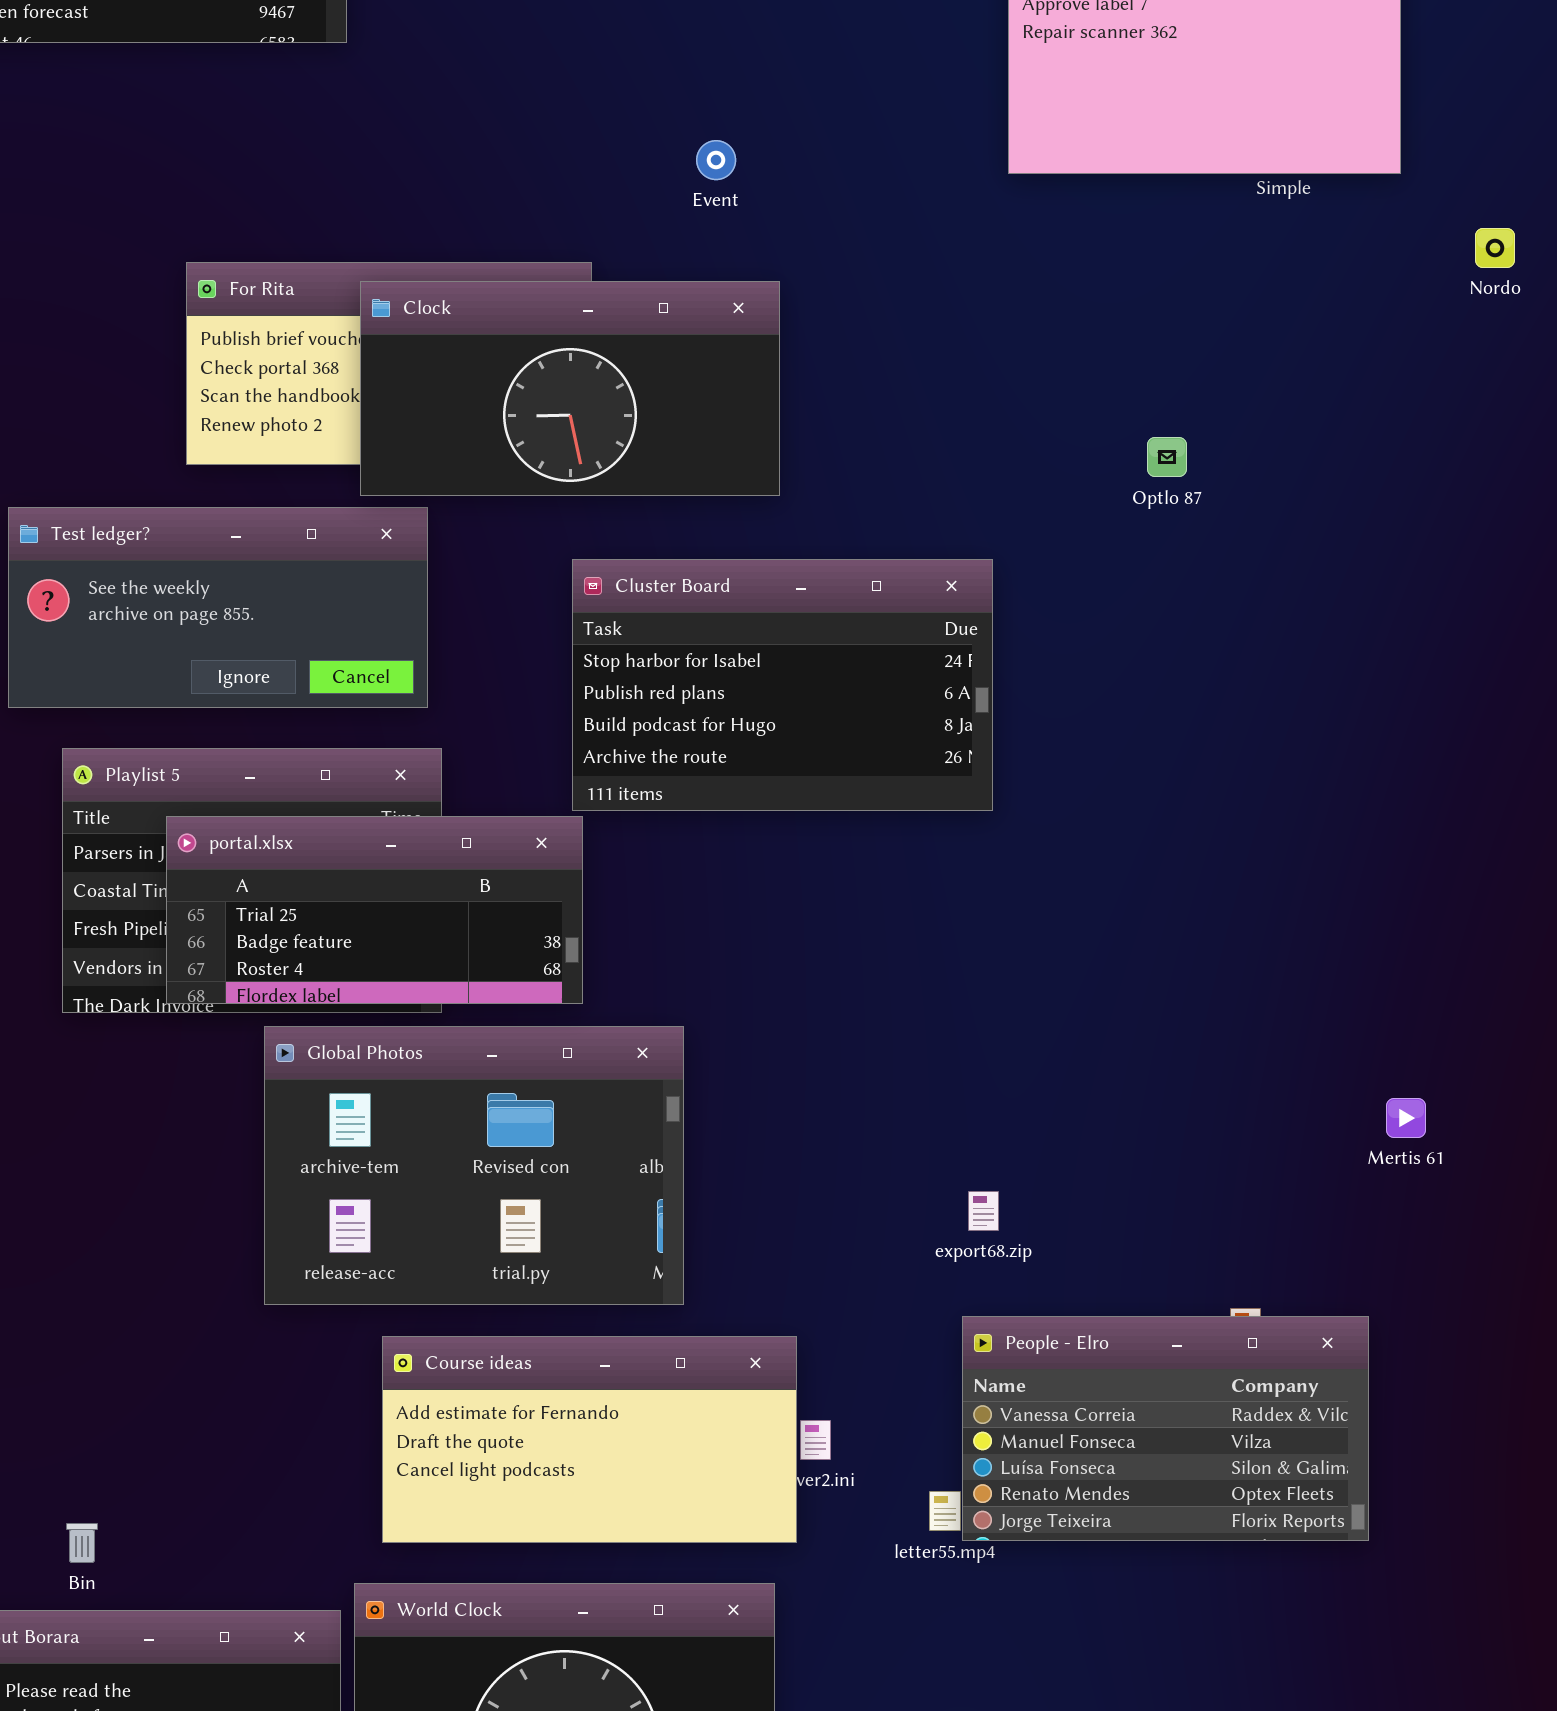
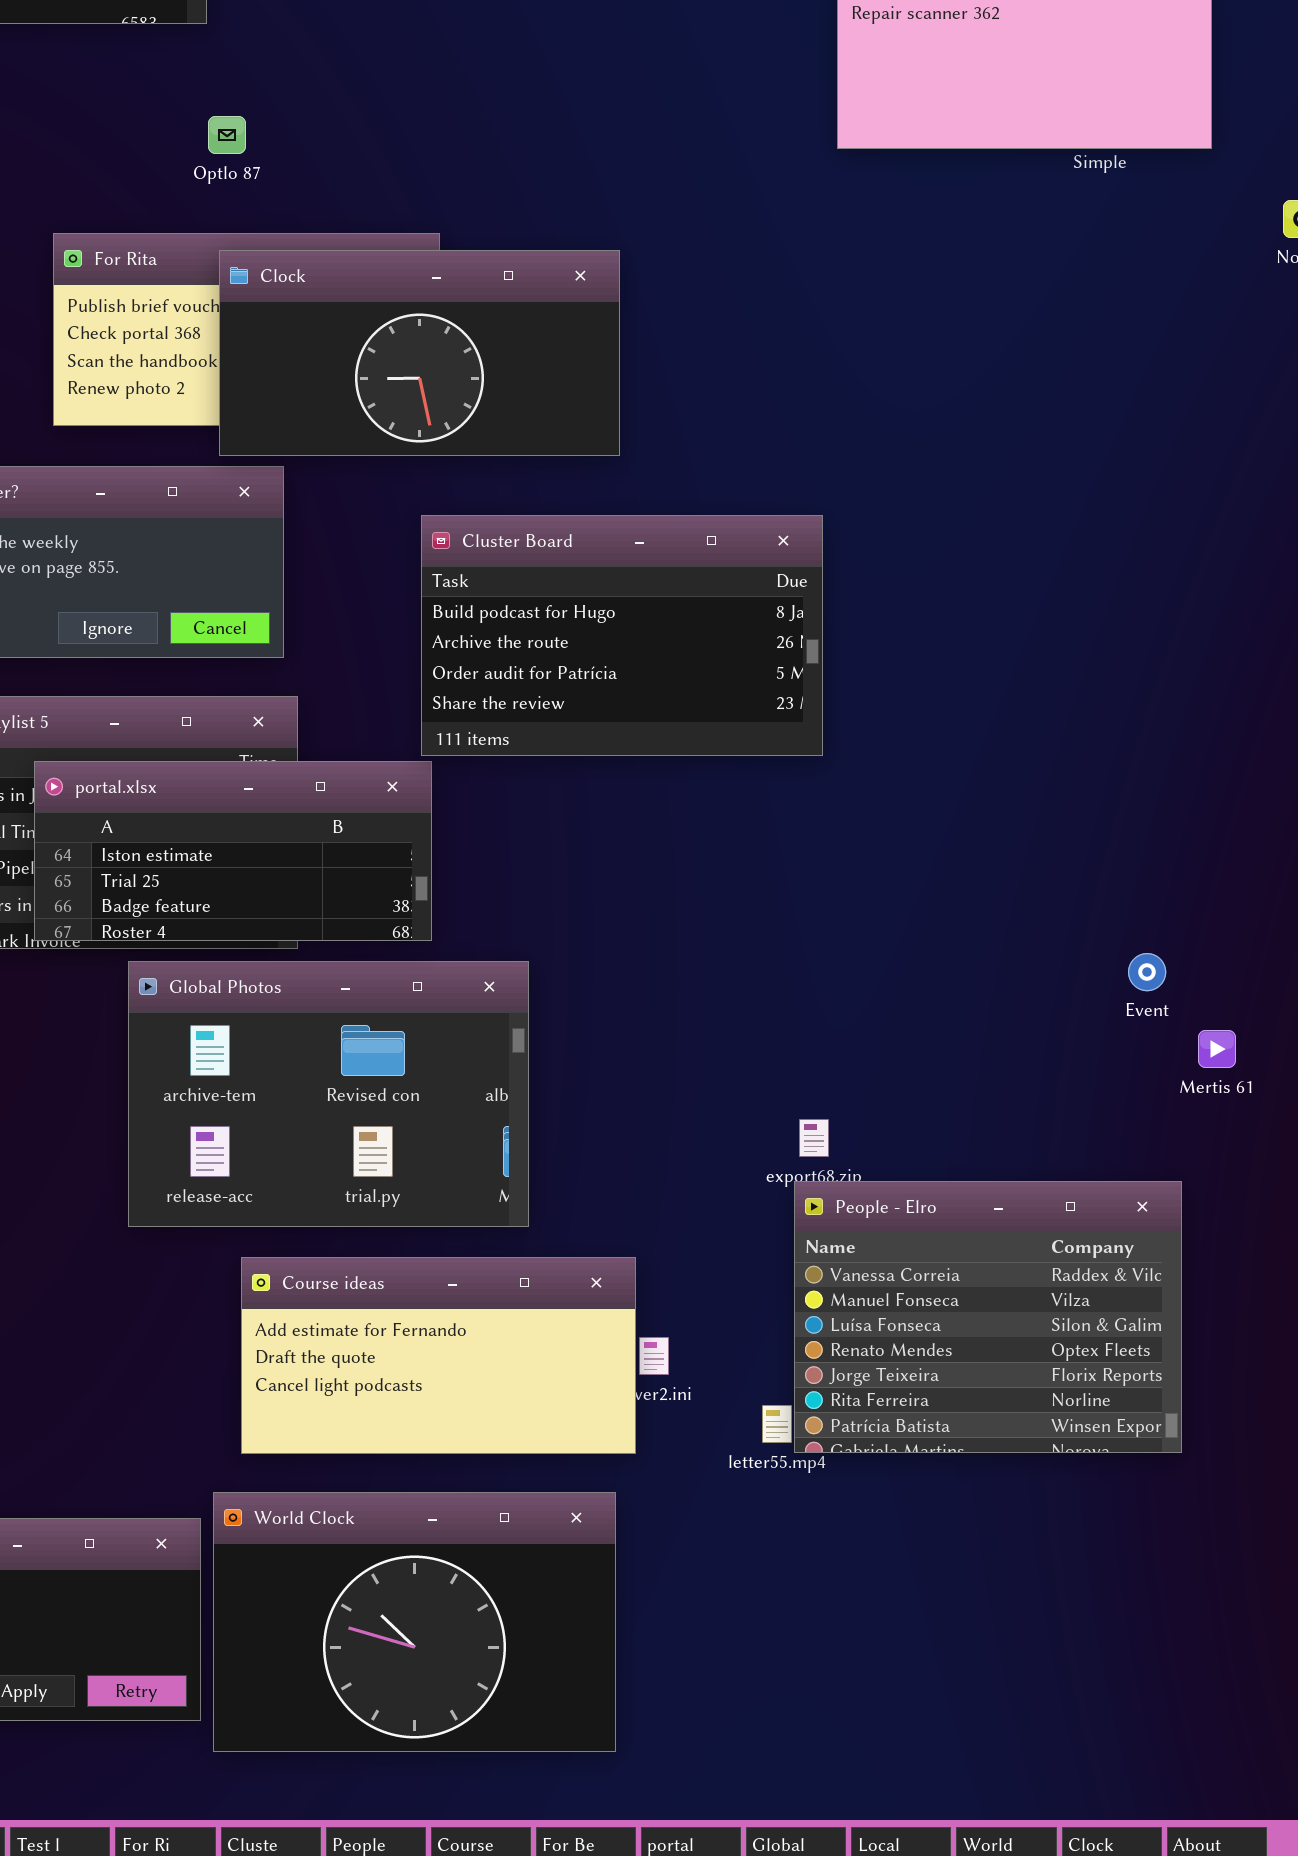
Event: [696,140,736,180] -> [1128,953,1166,991], moved
Optlo 87: [1147,437,1187,477] -> [208,116,246,154], moved
Cluster Board: [572,559,993,811] -> [421,515,823,756], scrolled down 2 rows
portal.xlsx: [166,816,583,1004] -> [34,761,432,941], scrolled up 1 row
People - Elro: [962,1316,1369,1541] -> [794,1181,1182,1453], resized

